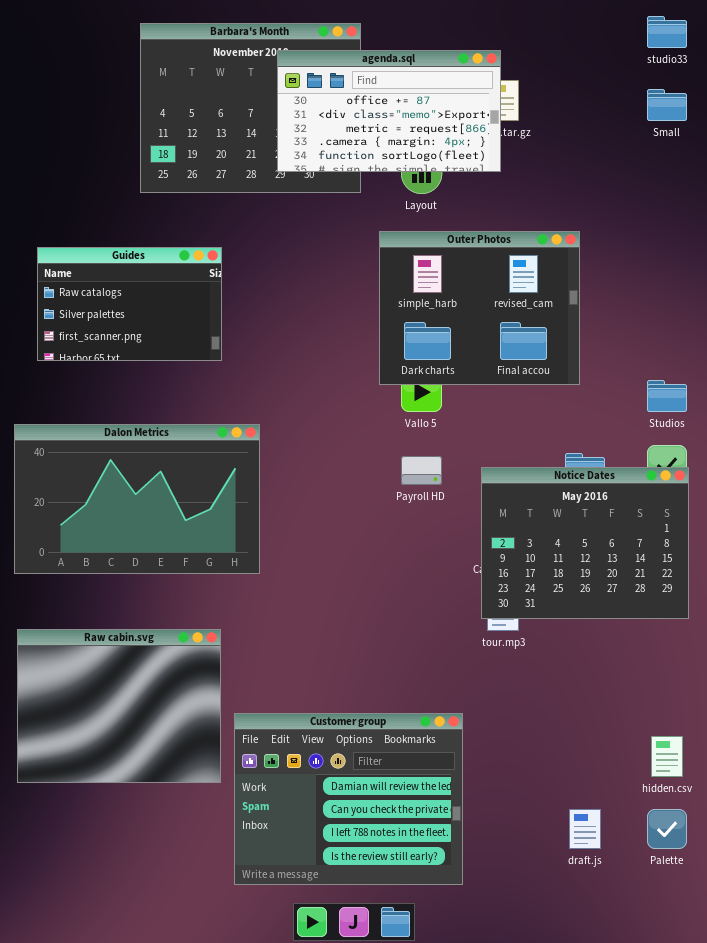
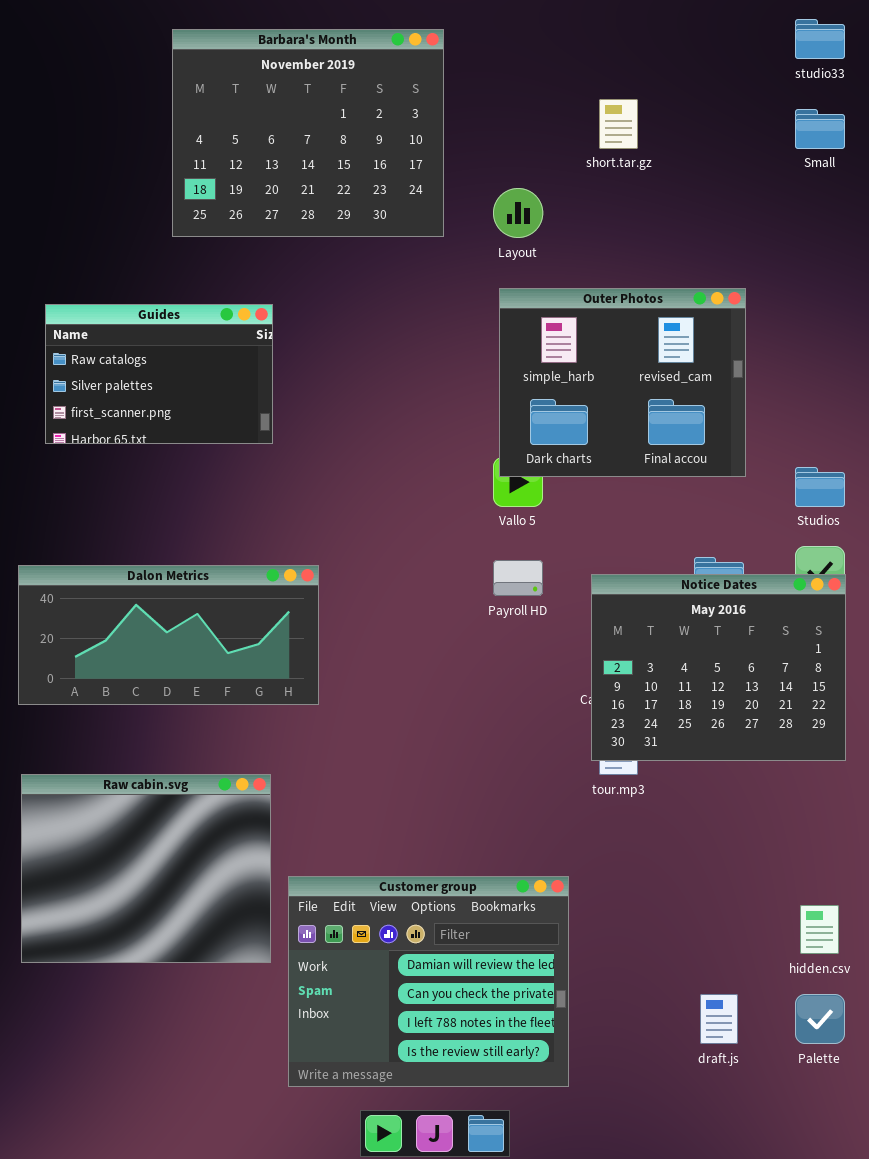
agenda.sql: [277,50,501,172] -> none, closed
Outer Photos: [379,231,580,385] -> [499,288,746,477], moved
Dalon Metrics: [14,424,260,574] -> [18,565,319,705], resized

